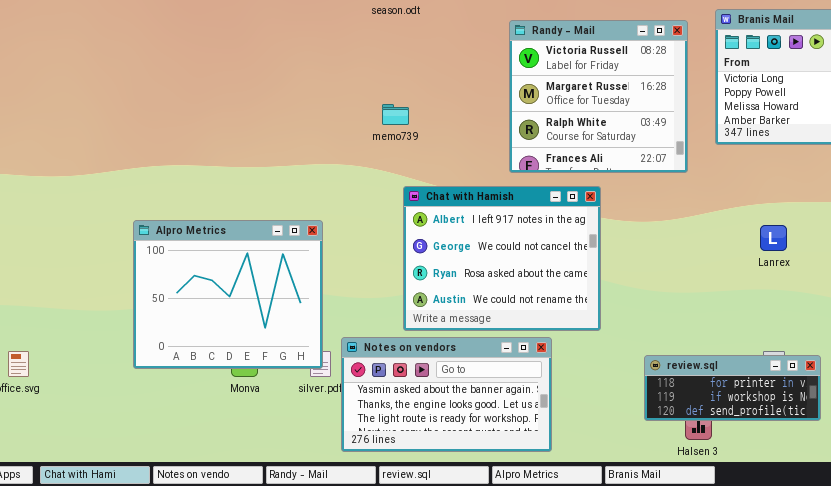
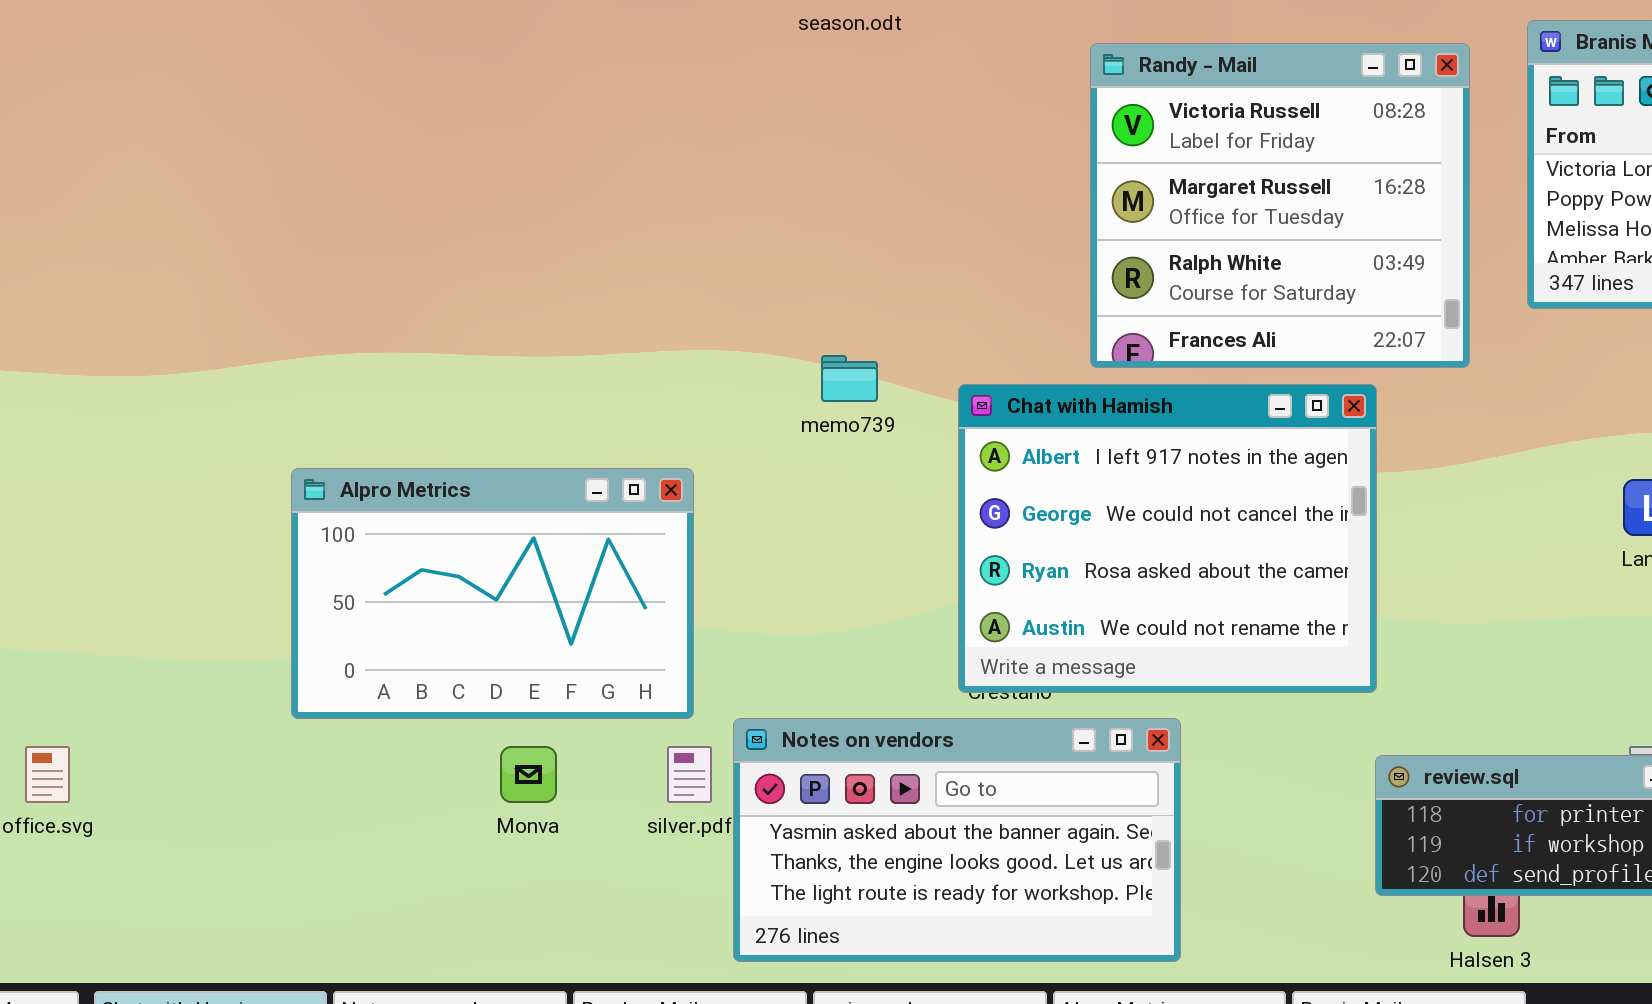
memo739: [382,104,409,125] -> [821,355,878,402], moved
Chat with Hamish: [403,186,601,331] -> [958,384,1377,693], moved
Alpro Metrics: [133,220,323,369] -> [291,468,694,719], resized

